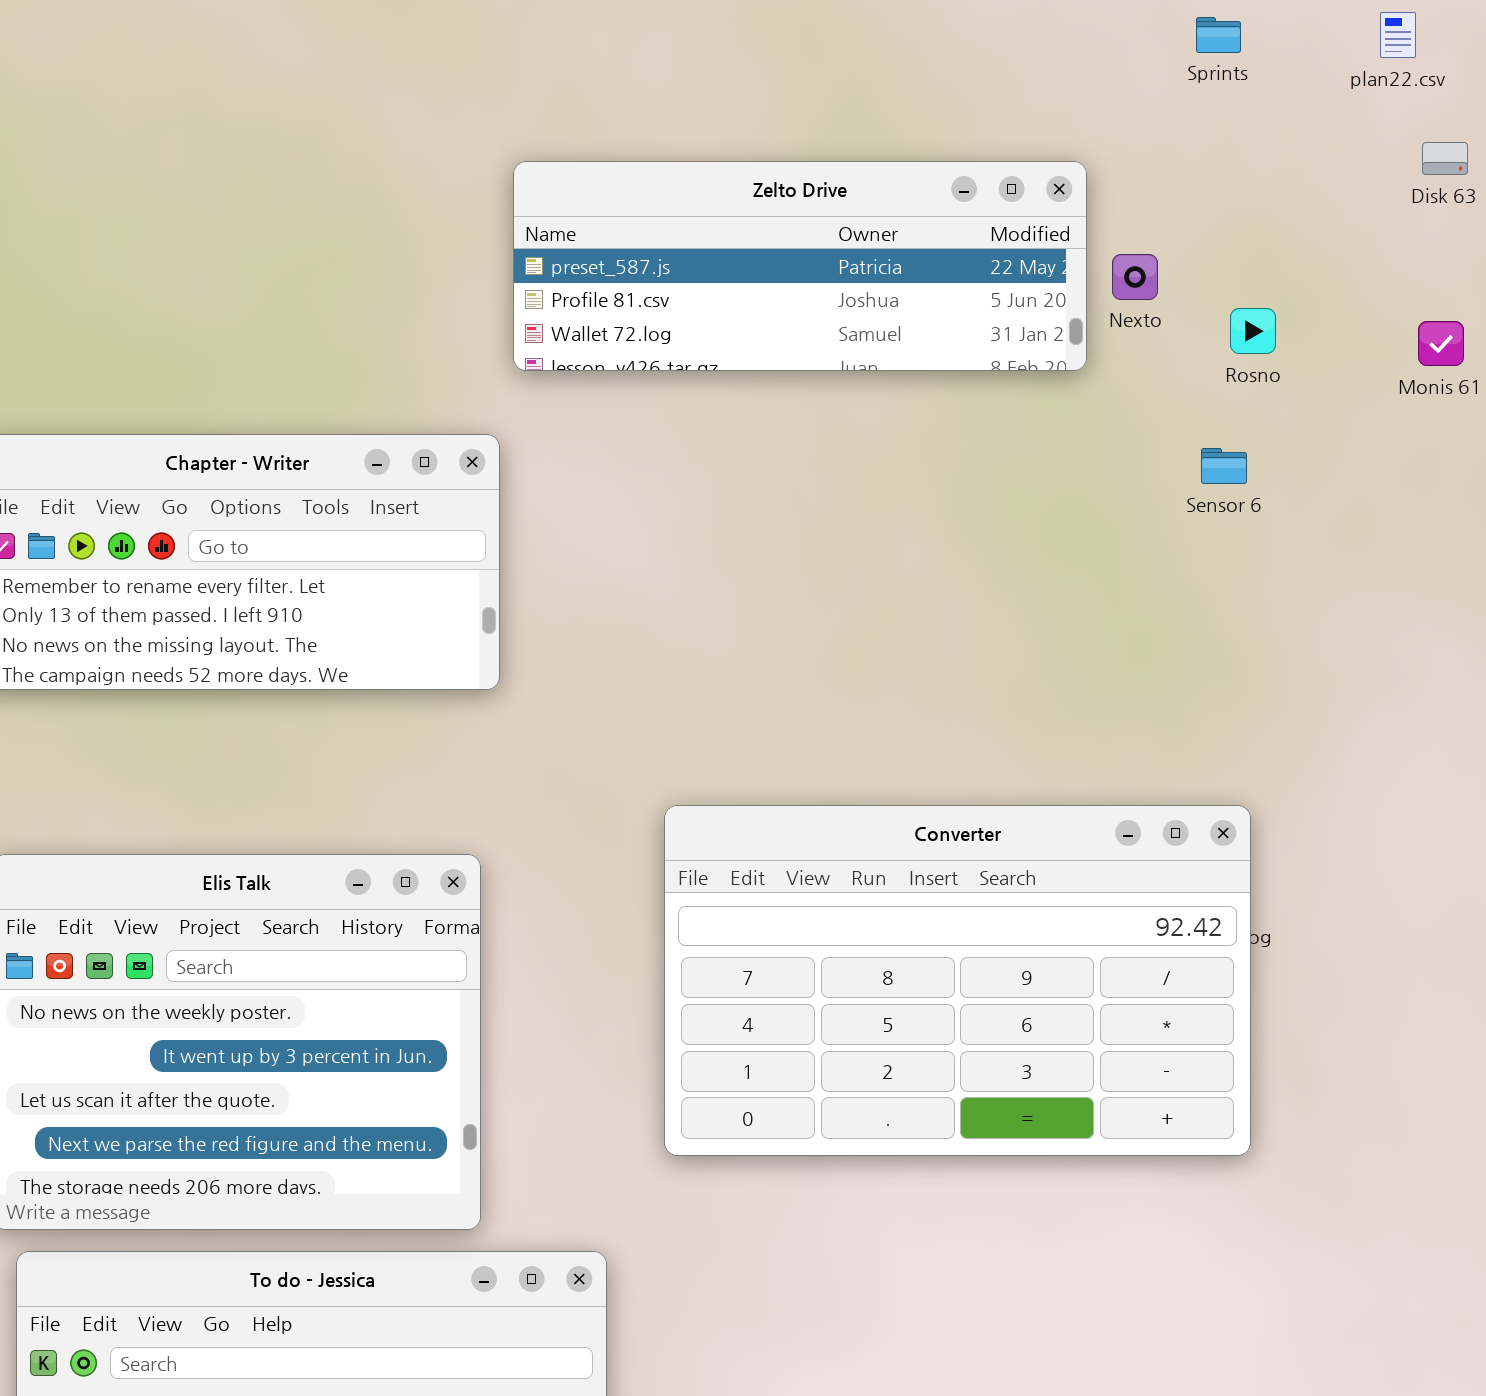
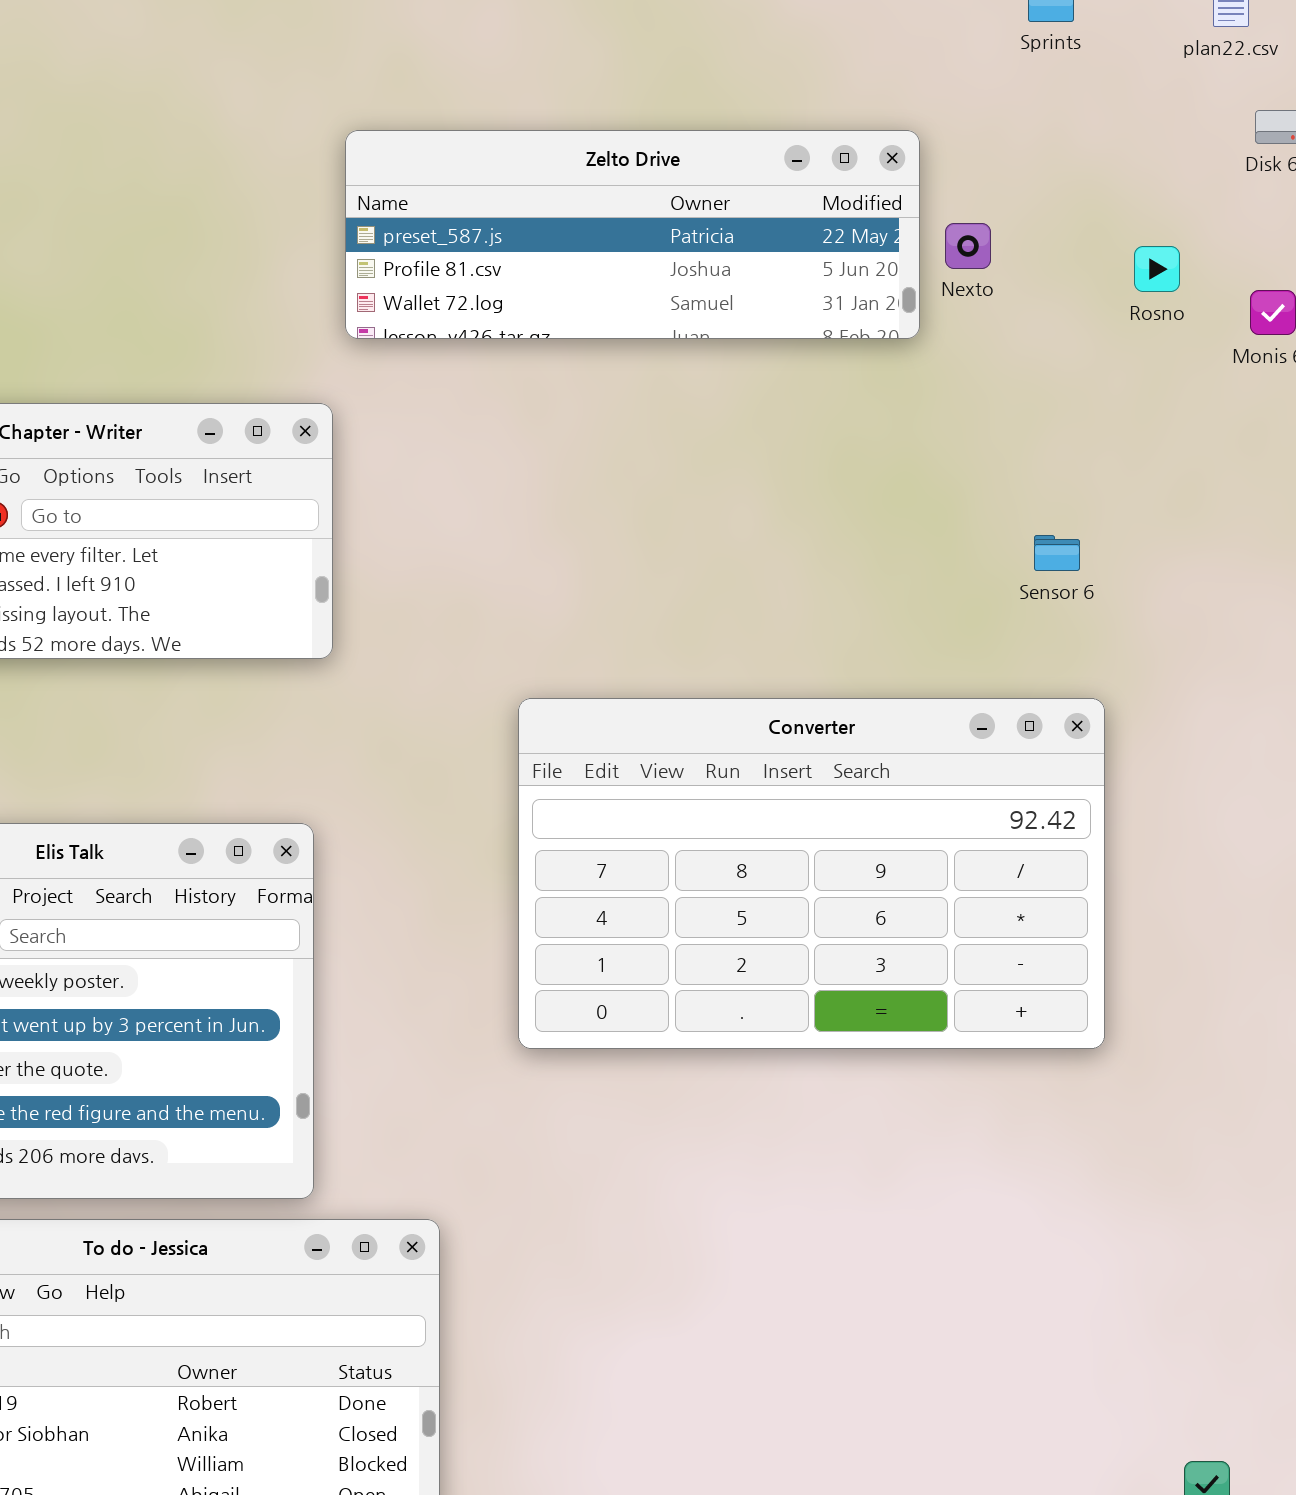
Rosno: [1230,308,1276,354] -> [1134,246,1180,292], moved
Sensor 6: [1201,448,1247,484] -> [1034,535,1080,571], moved
Converter: [664,805,1251,1156] -> [518,698,1105,1049], moved

